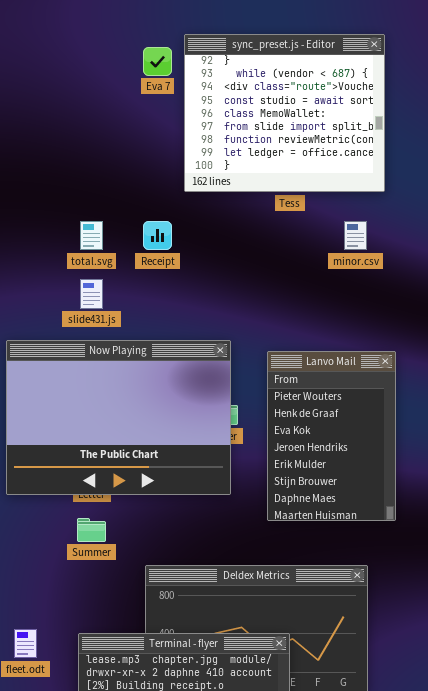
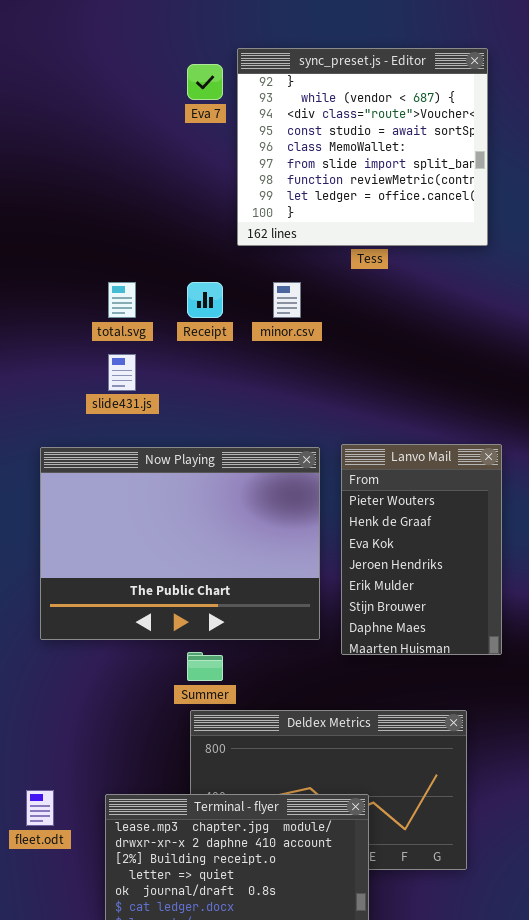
minor.csv: [344,221,367,250] -> [273,282,301,318], moved
Now Playing: [6,340,231,495] -> [40,447,320,640], moved
Summer: [77,518,106,542] -> [187,652,223,681], moved

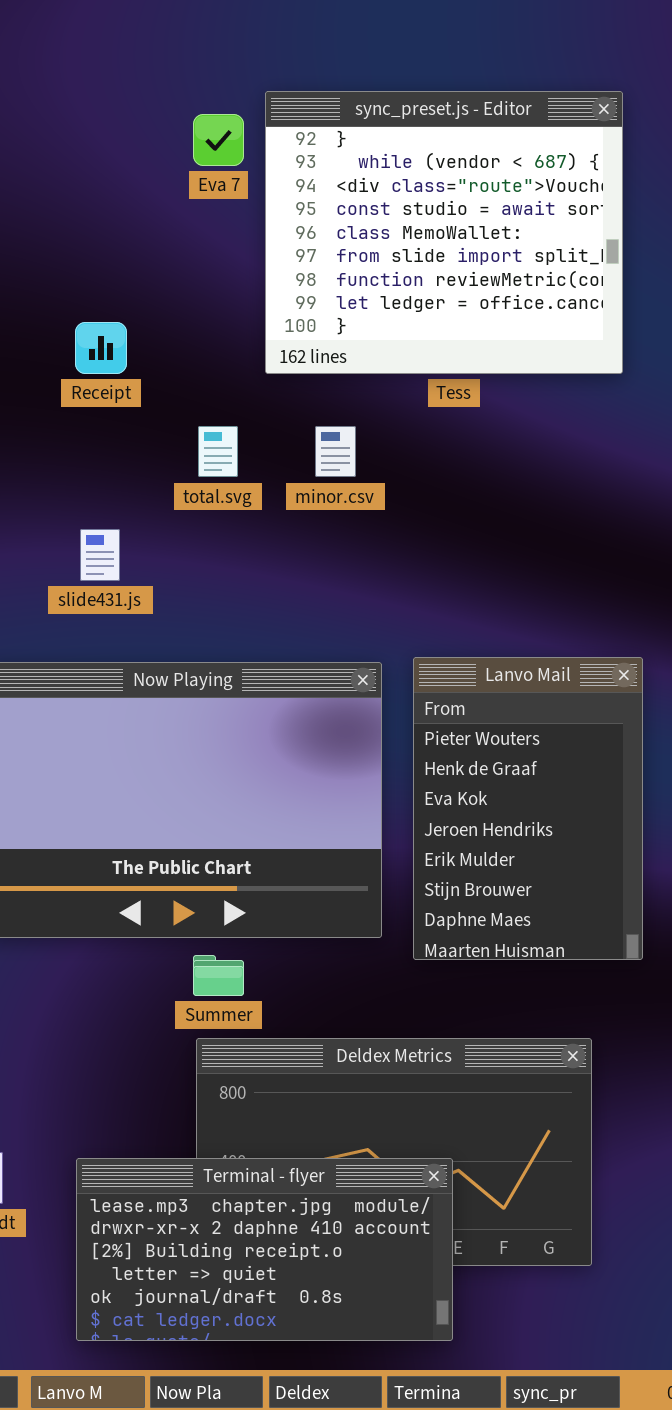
total.svg: [108,282,136,318] -> [198,426,238,477], moved
Receipt: [187,282,223,318] -> [75,322,127,374], moved

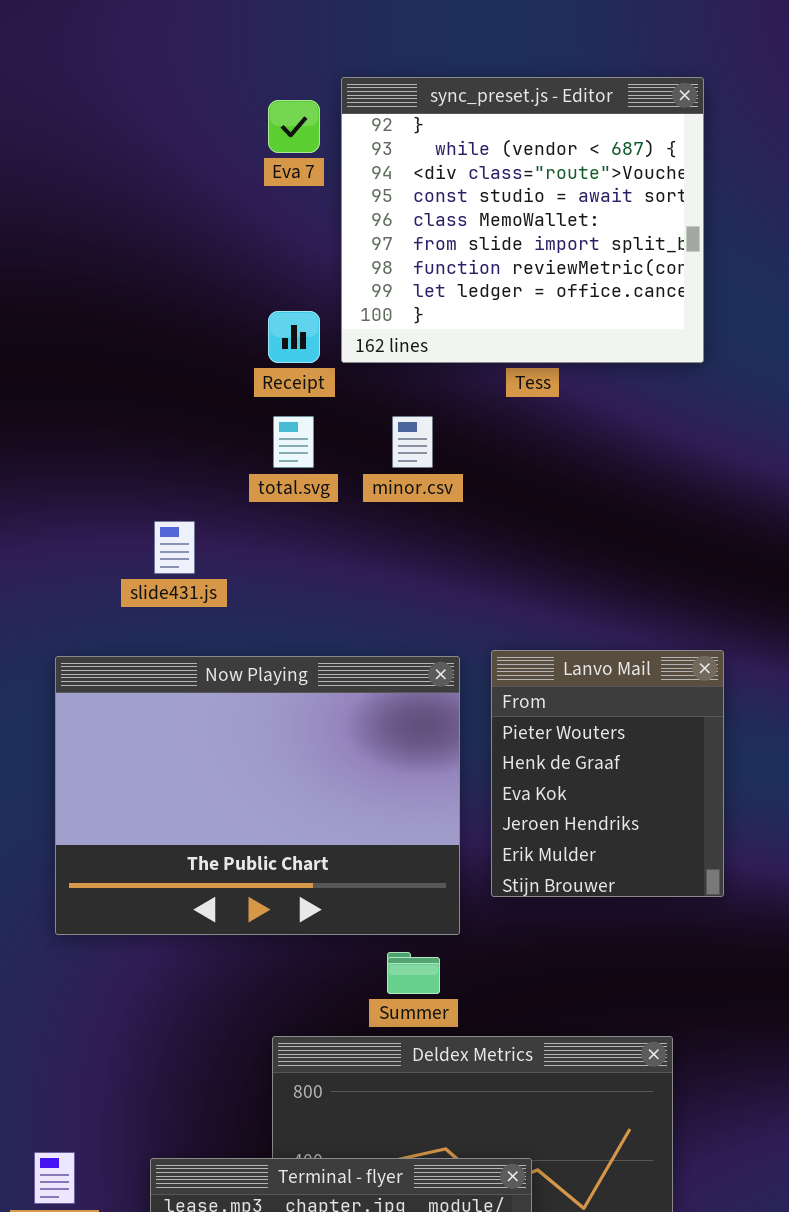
Receipt: [75,322,127,374] -> [268,311,320,363], moved
Lanvo Mail: [413,657,643,960] -> [491,650,724,897], resized
Summer: [193,955,244,996] -> [387,952,440,994], moved

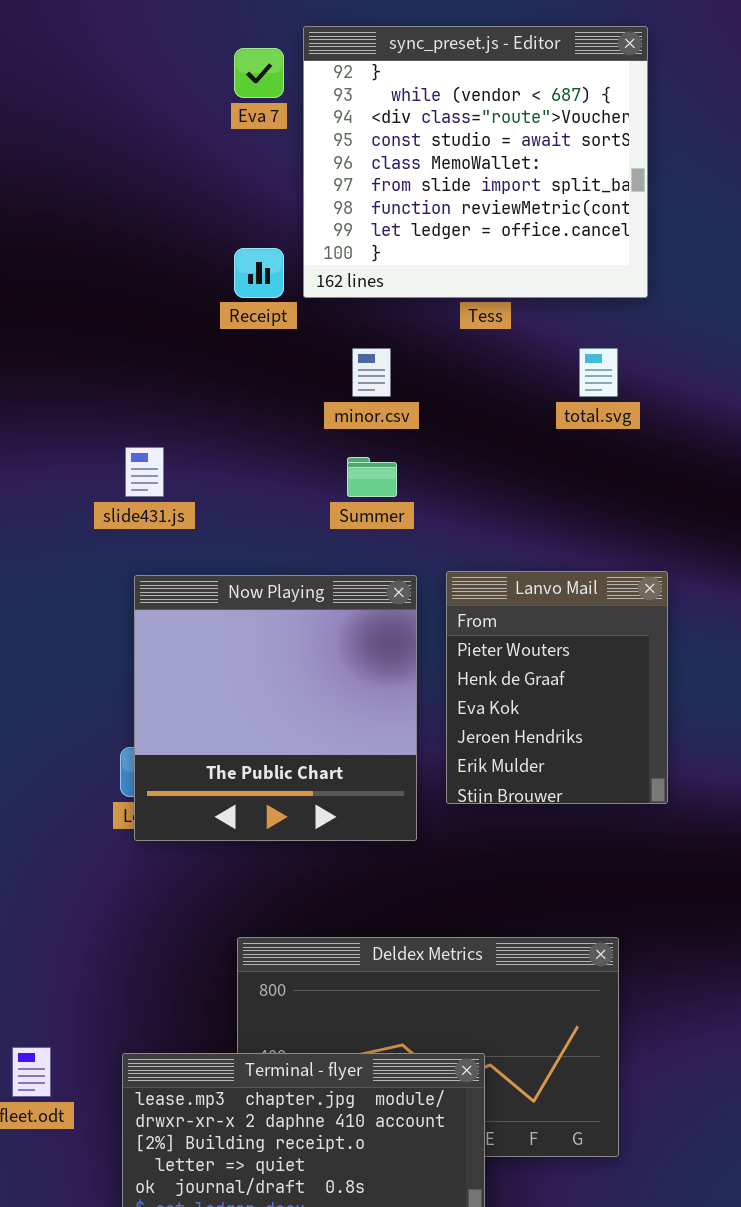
total.svg: [273,416,314,468] -> [579,348,618,397], moved
Now Playing: [55,656,460,935] -> [134,575,417,841], resized
Summer: [387,952,440,994] -> [347,457,397,497], moved

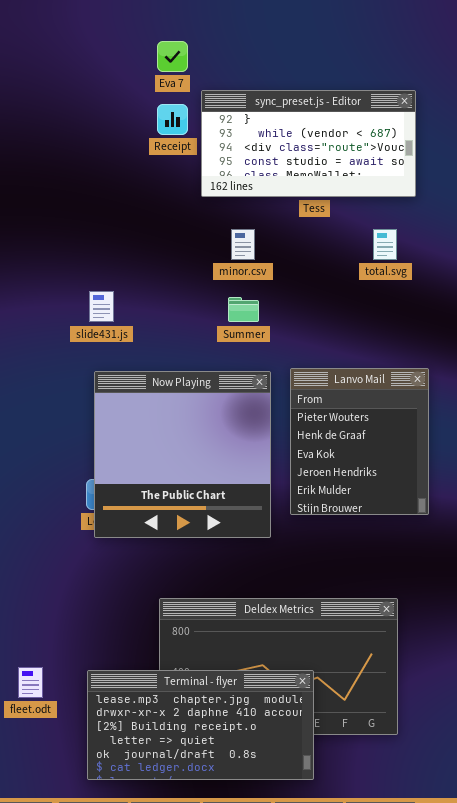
sync_preset.js - Editor: [303,26,648,298] -> [201,90,416,197], resized
Receipt: [234,248,284,298] -> [157,104,188,135], moved

